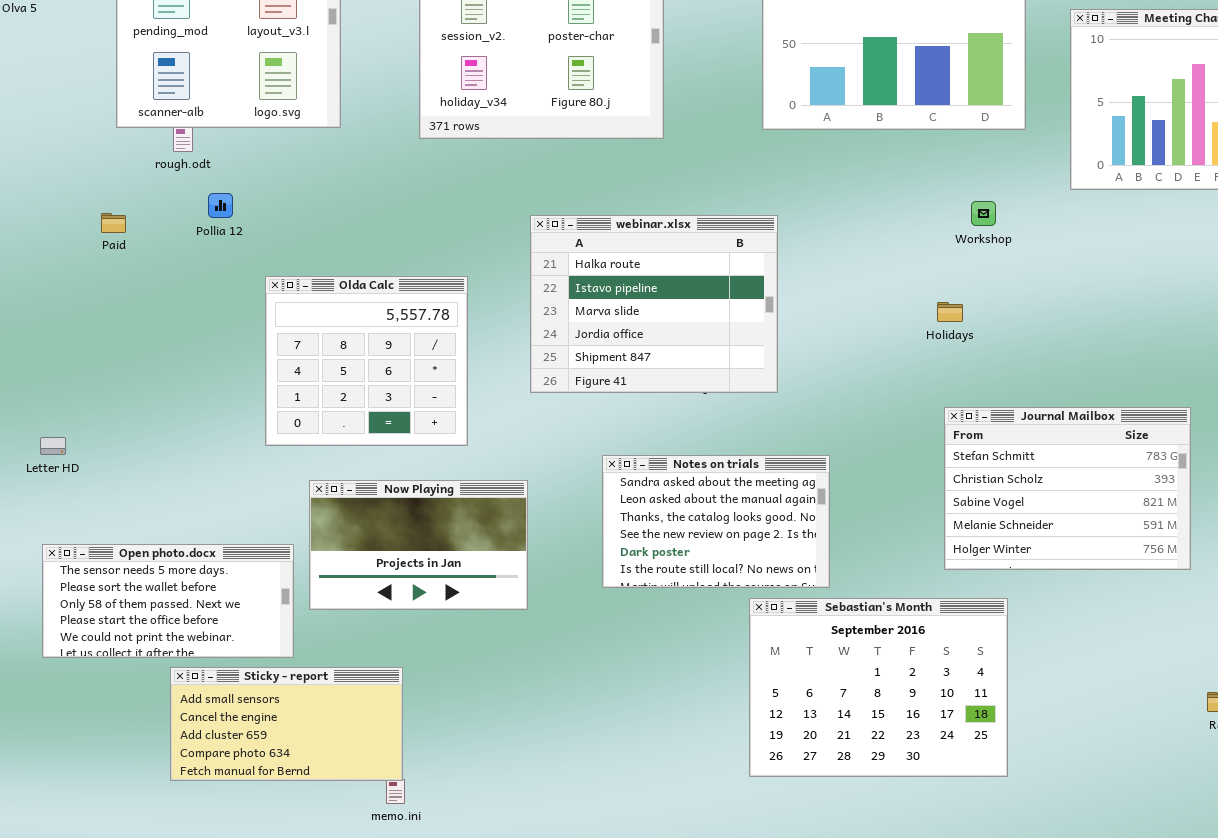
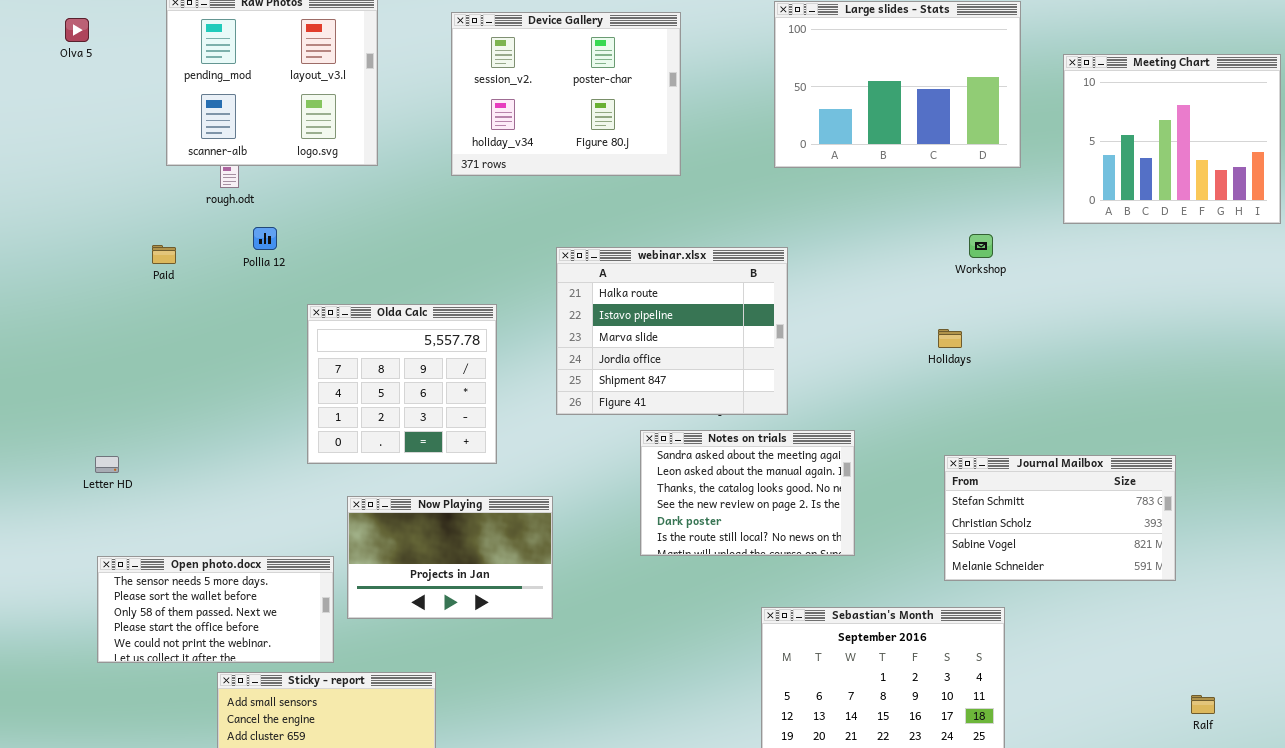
Journal Mailbox: [944,407,1191,570] -> [944,455,1176,581], resized
Notes on trials: [602,455,830,588] -> [640,430,855,556], moved

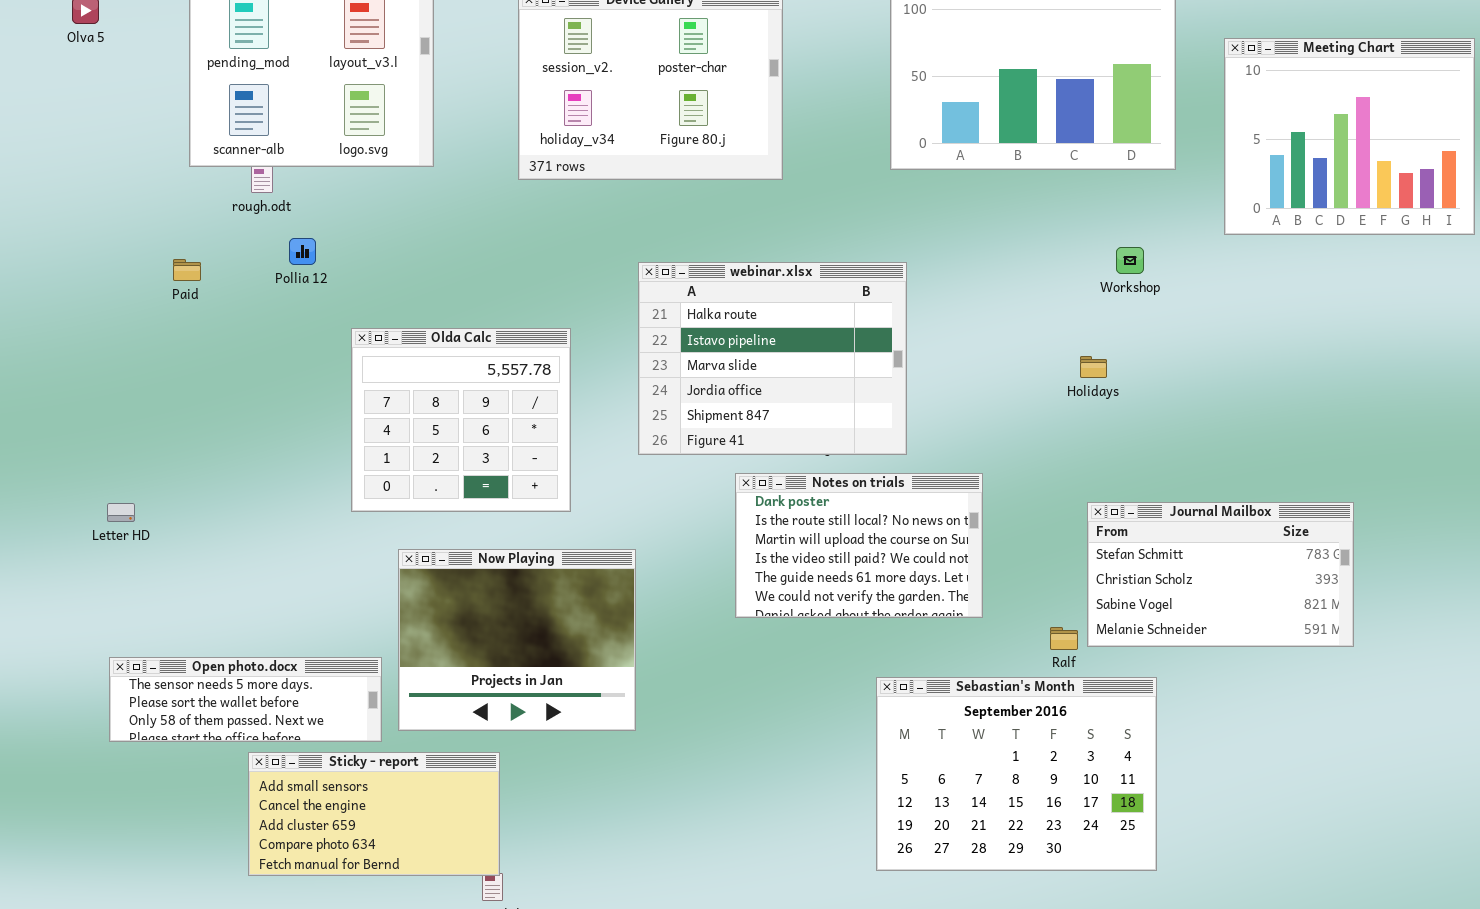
Notes on trials: [640,430,855,556] -> [735,473,983,618], scrolled down 4 rows
Now Playing: [347,496,553,619] -> [398,549,636,731], resized
Open photo.docx: [97,556,334,663] -> [109,657,382,742], resized
Ralf: [1191,695,1215,714] -> [1050,627,1078,650], moved

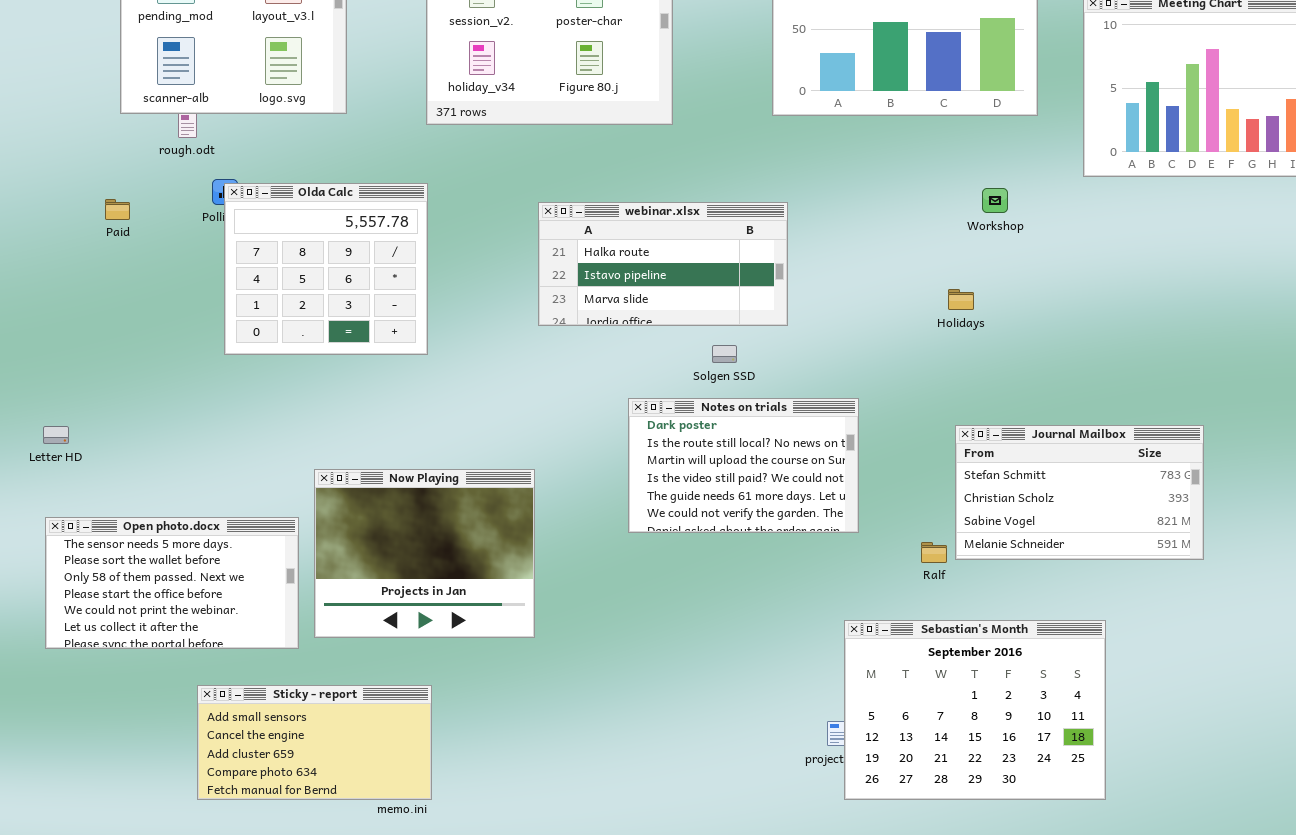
webinar.xlsx: [638,262,907,455] -> [538,202,788,326], resized
Olda Calc: [351,328,571,512] -> [224,183,428,355], moved
Open photo.docx: [109,657,382,742] -> [45,517,299,649], resized
Sebastian's Month: [876,677,1157,871] -> [844,620,1106,800], moved
Sticky - report: [248,752,500,876] -> [197,685,432,800], moved

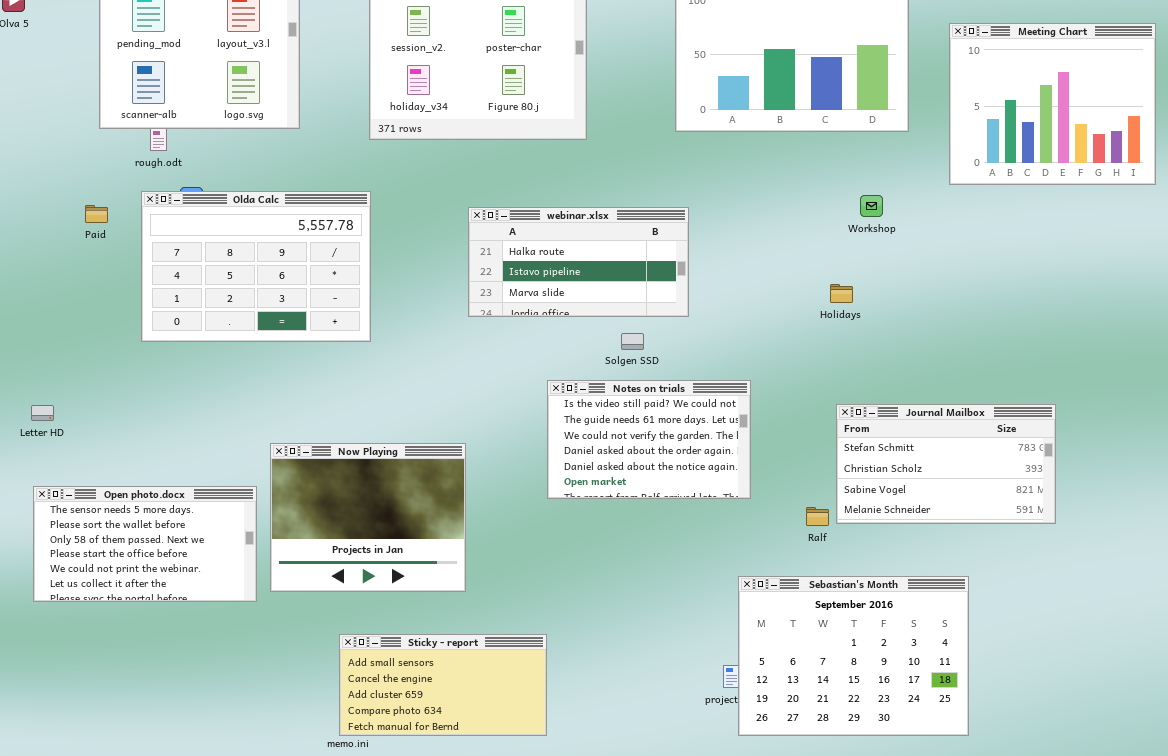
Olda Calc: [224,183,428,355] -> [141,191,371,342], resized
Notes on trials: [628,398,859,533] -> [547,380,751,499], scrolled down 3 rows
Sticky - report: [197,685,432,800] -> [339,634,547,736], moved

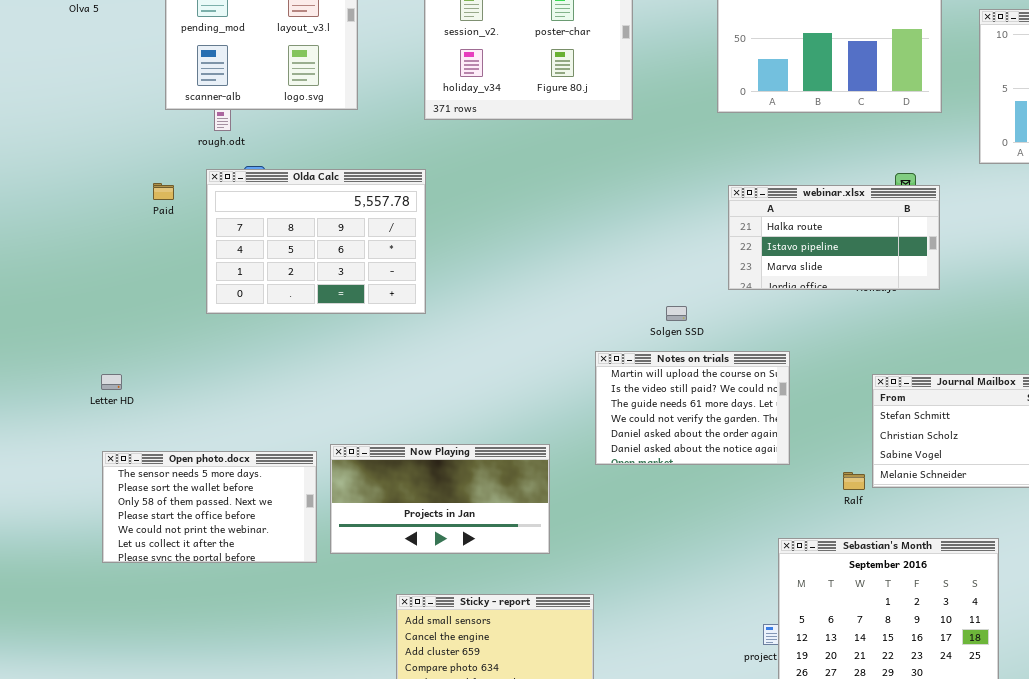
webinar.xlsx: [468,207,689,317] -> [728,185,940,290], moved
Notes on trials: [547,380,751,499] -> [595,351,790,465], scrolled up 1 row
Now Playing: [270,443,466,592] -> [330,444,550,554], resized

